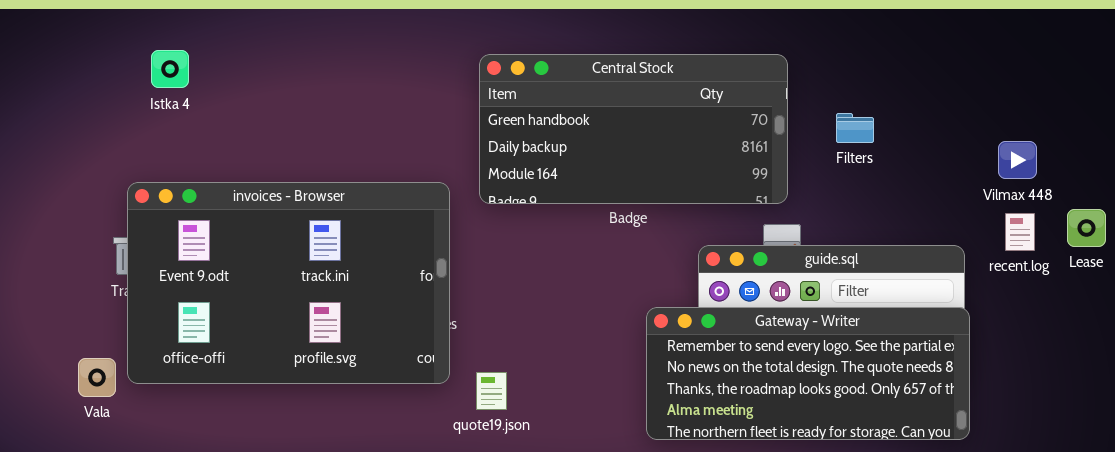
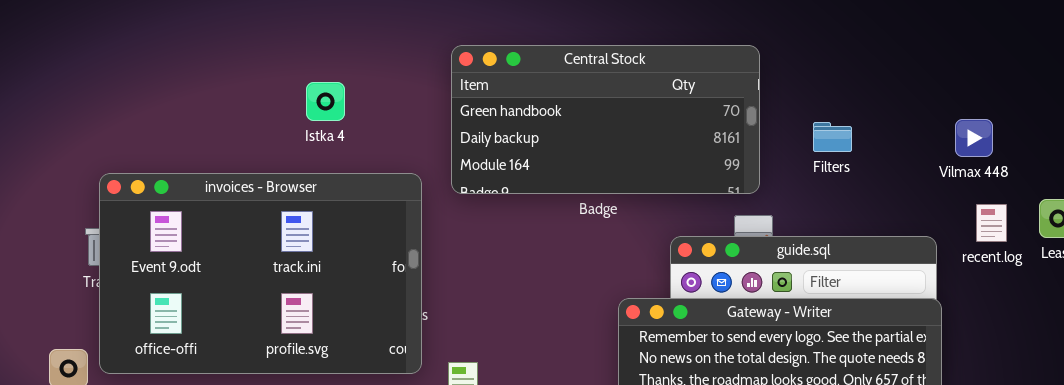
Istka 4: [151,50,189,88] -> [306,82,345,121], moved
Filters: [836,113,874,143] -> [813,122,852,152], moved
Vilmax 448: [998,141,1037,179] -> [955,119,993,157], moved

